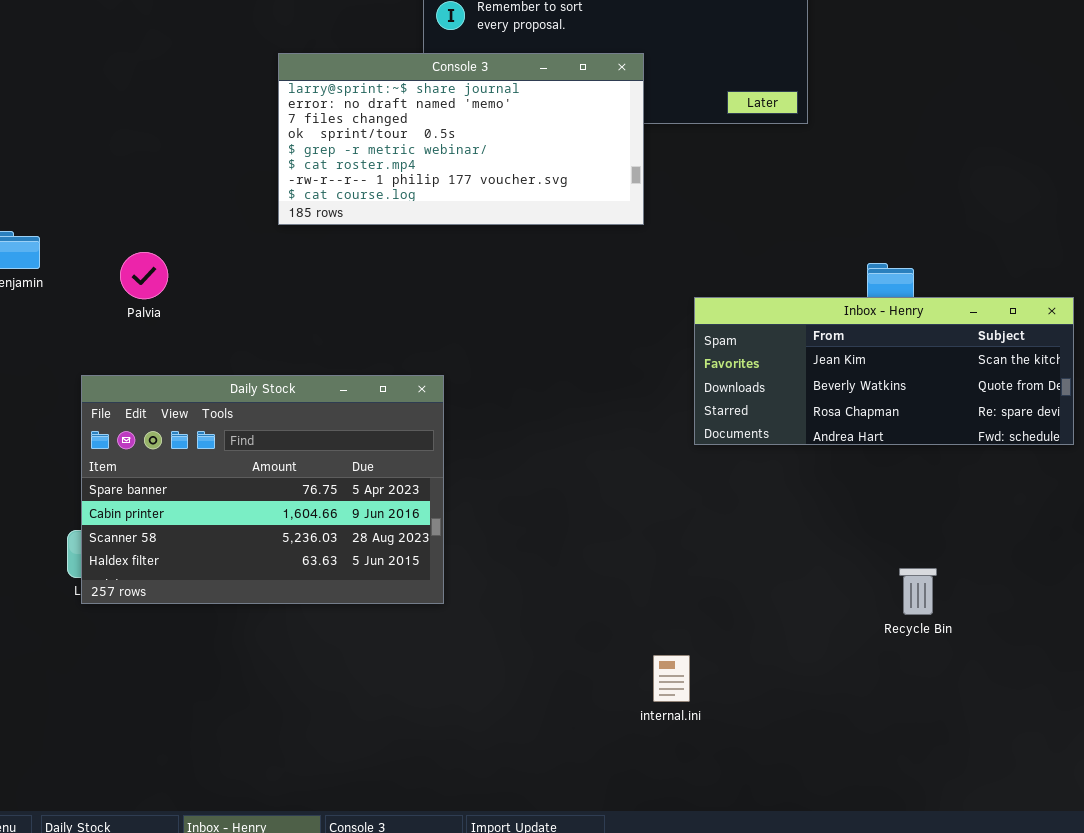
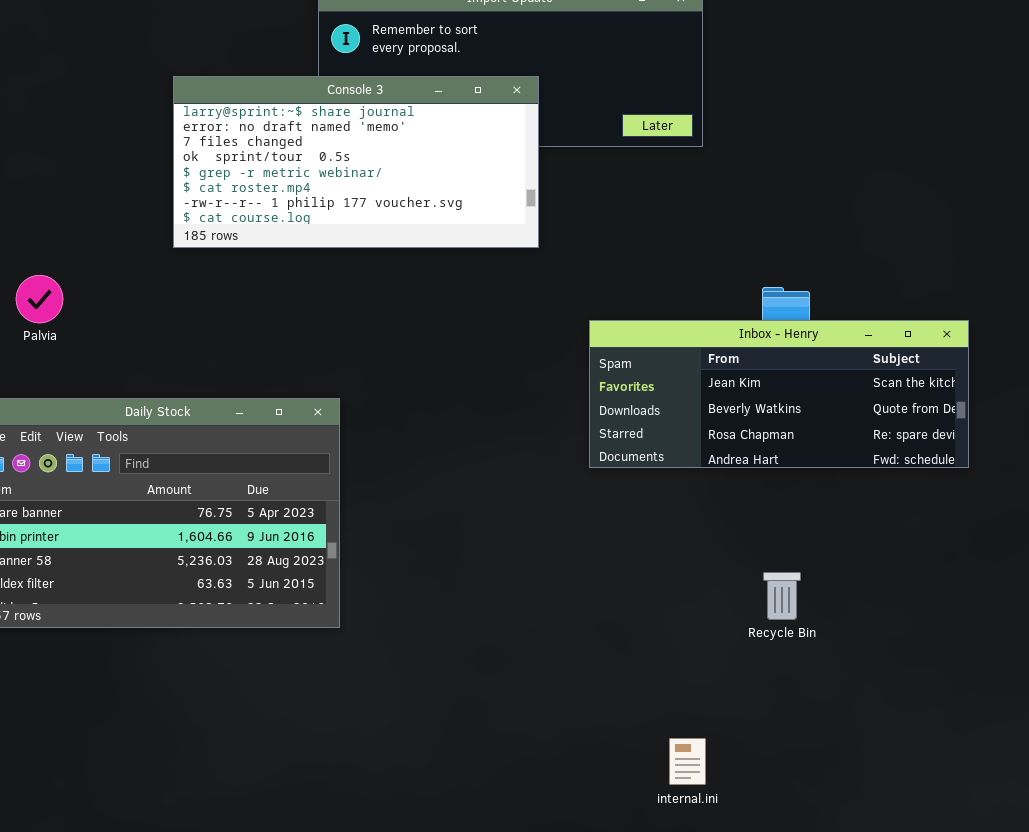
Recycle Bin: [899,568,937,615] -> [763,572,801,620], moved
internal.ini: [653,655,690,702] -> [669,738,706,785], moved

